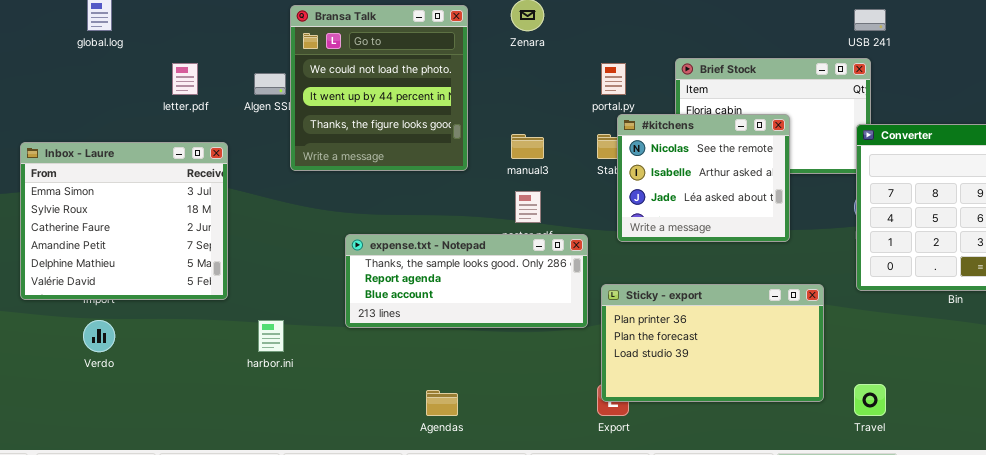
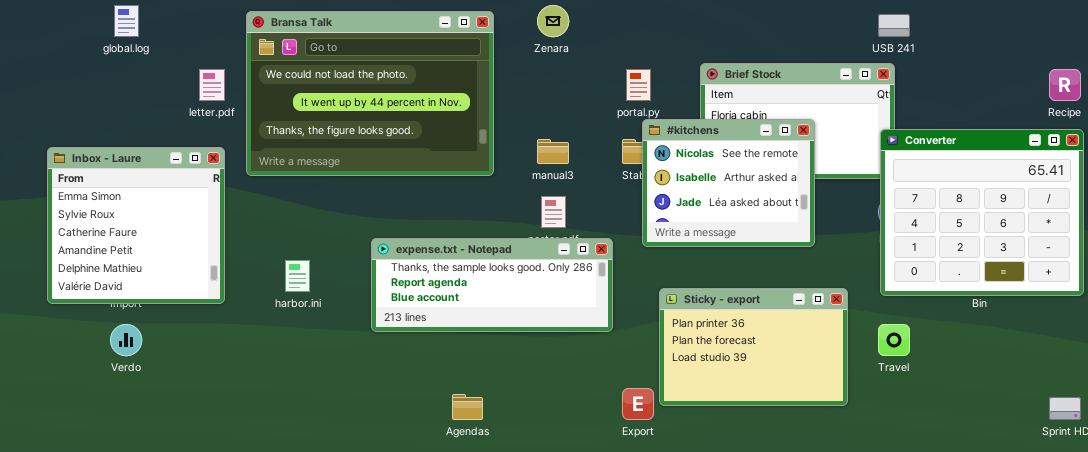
Bransa Talk: [290,5,468,171] -> [246,11,494,176], resized
Inbox - Laure: [20,142,228,300] -> [47,147,225,304], resized
Sticky - export: [601,284,824,402] -> [659,288,848,406], resized
harbor.ini: [258,320,284,352] -> [285,260,310,292], moved
Travel: [854,384,886,416] -> [878,324,910,356], moved

